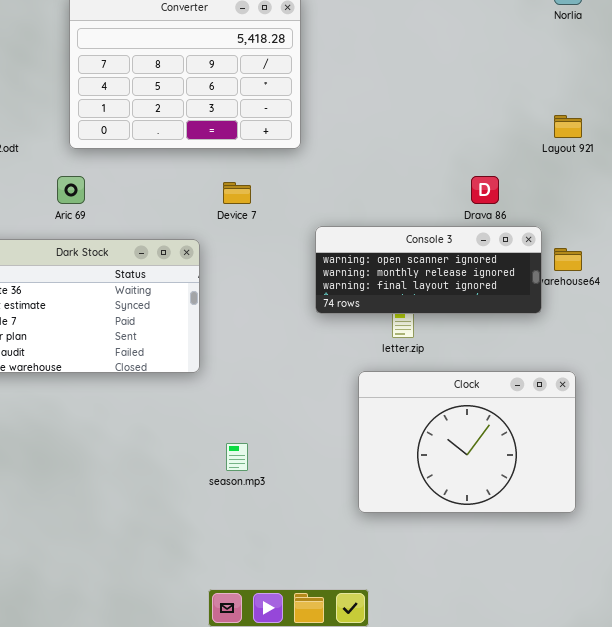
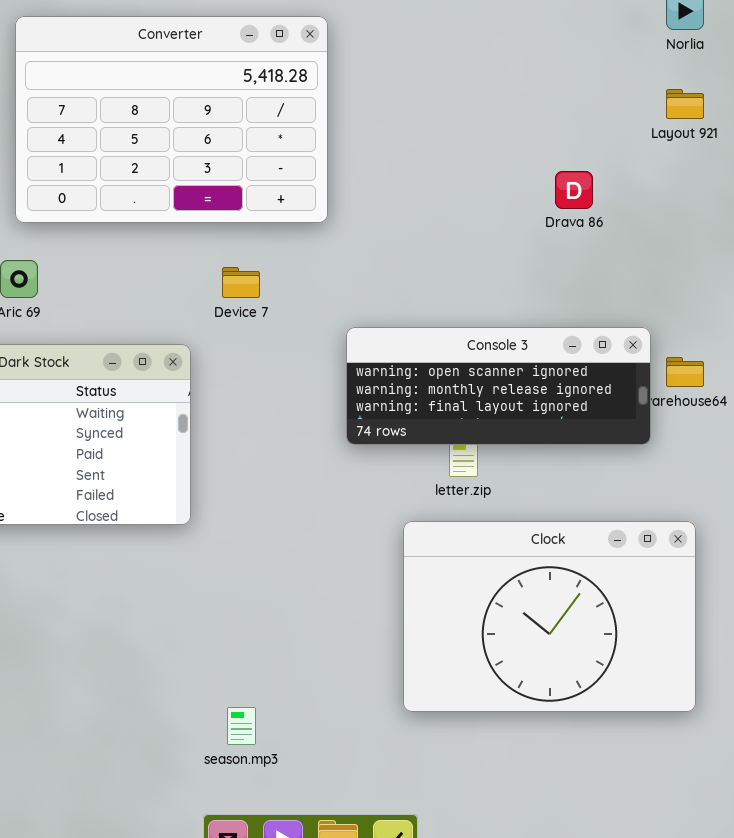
Layout 921: [554,115,582,138] -> [666,89,704,119], moved
Drava 86: [471,176,499,204] -> [555,171,593,209], moved
season.mp3: [226,443,248,471] -> [227,707,256,745], moved

